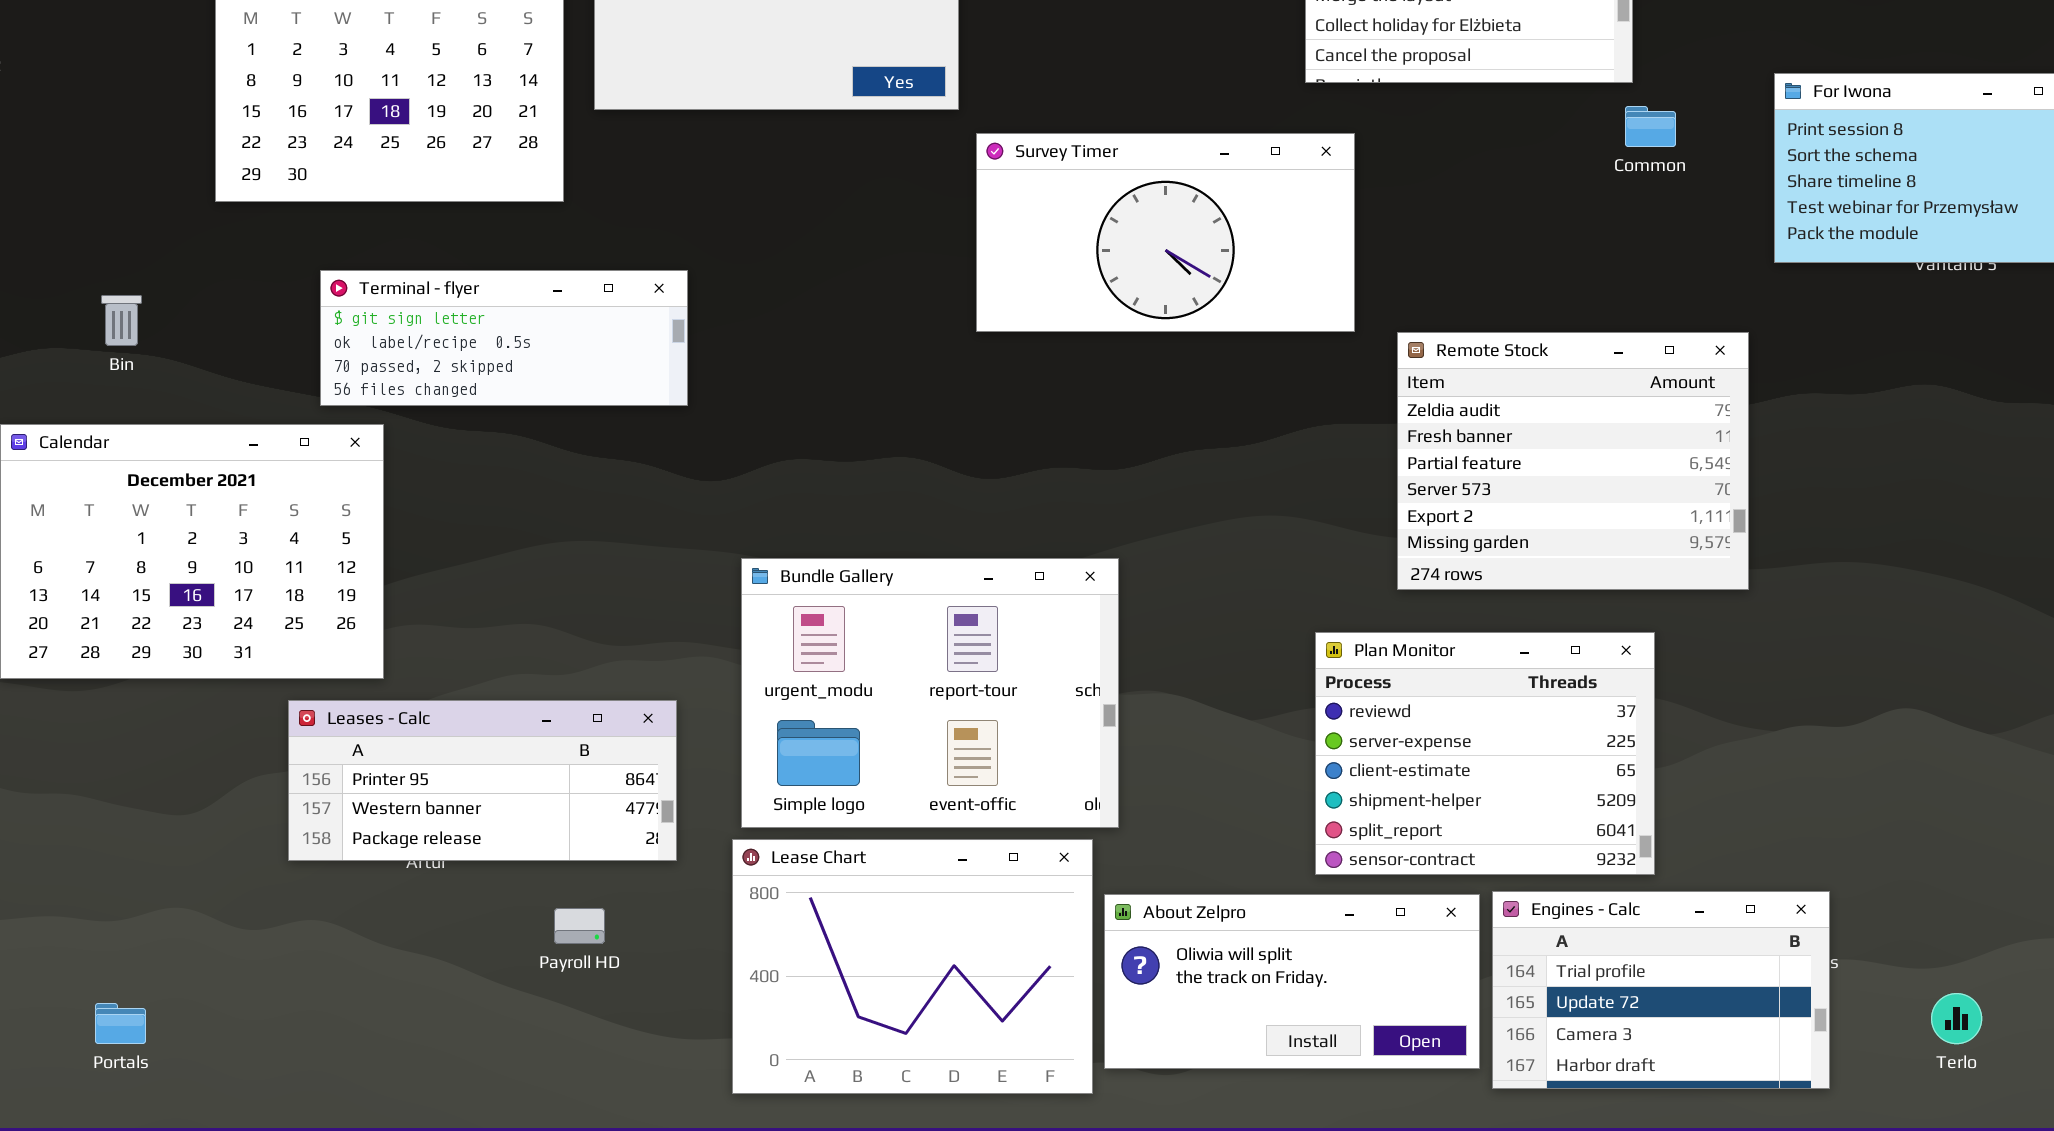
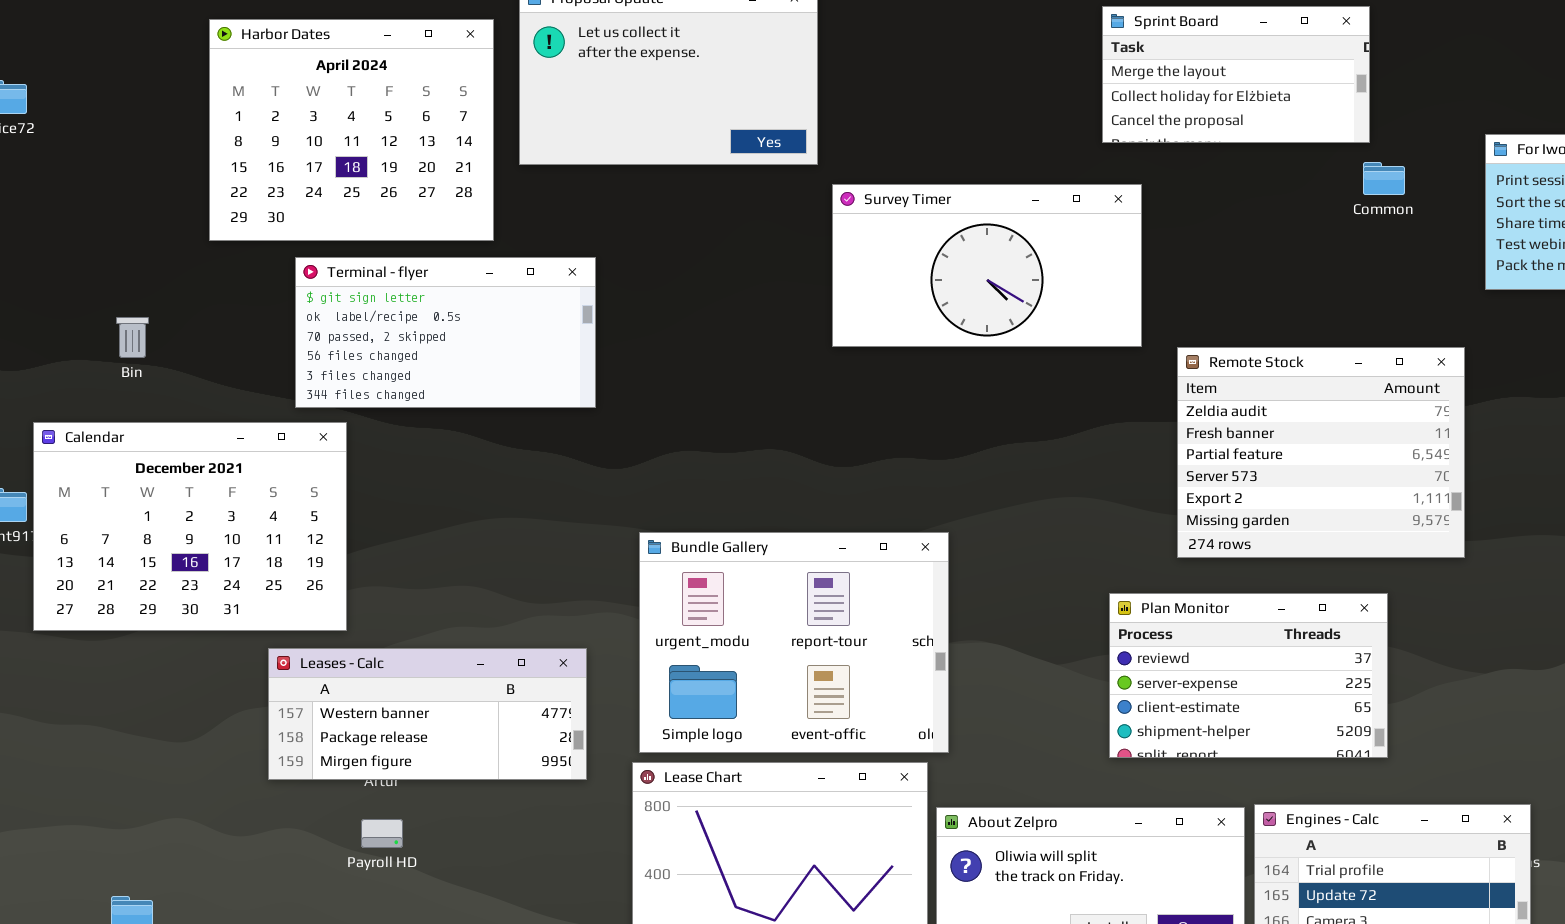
Terminal - flyer: [320,270,688,406] -> [295,257,596,408], resized
Plan Monitor: [1315,632,1655,875] -> [1109,593,1388,758], resized
Leases - Calc: [288,700,677,861] -> [268,648,587,780], scrolled down 1 row
Payroll HD: [554,908,605,944] -> [361,819,403,848], moved

